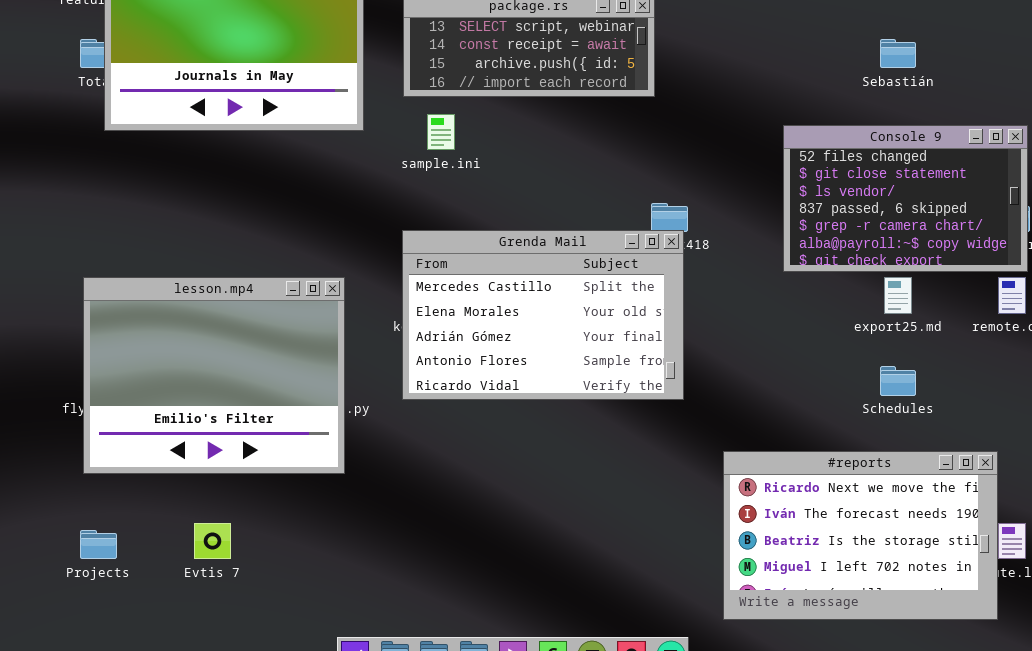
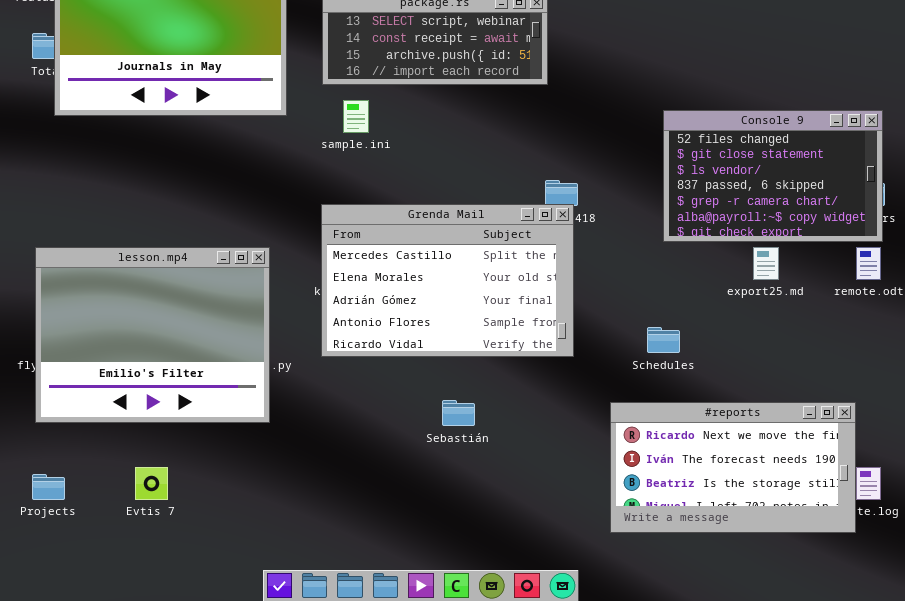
Sebastián: [880,39,916,68] -> [442,400,475,426], moved
Schedules: [880,366,916,396] -> [647,327,680,353], moved
#reports: [723,451,998,620] -> [610,402,856,533], resized

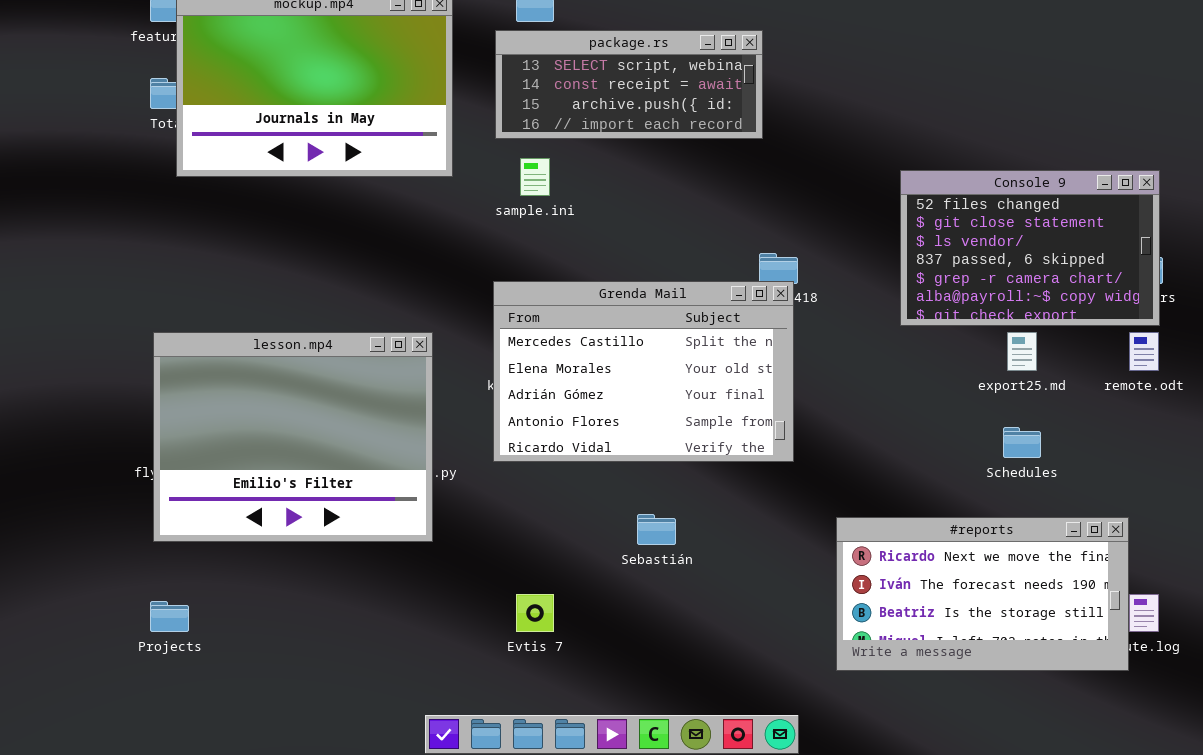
Schedules: [647,327,680,353] -> [1003,427,1041,458], moved
Evtis 7: [135,467,168,500] -> [516,594,554,632], moved

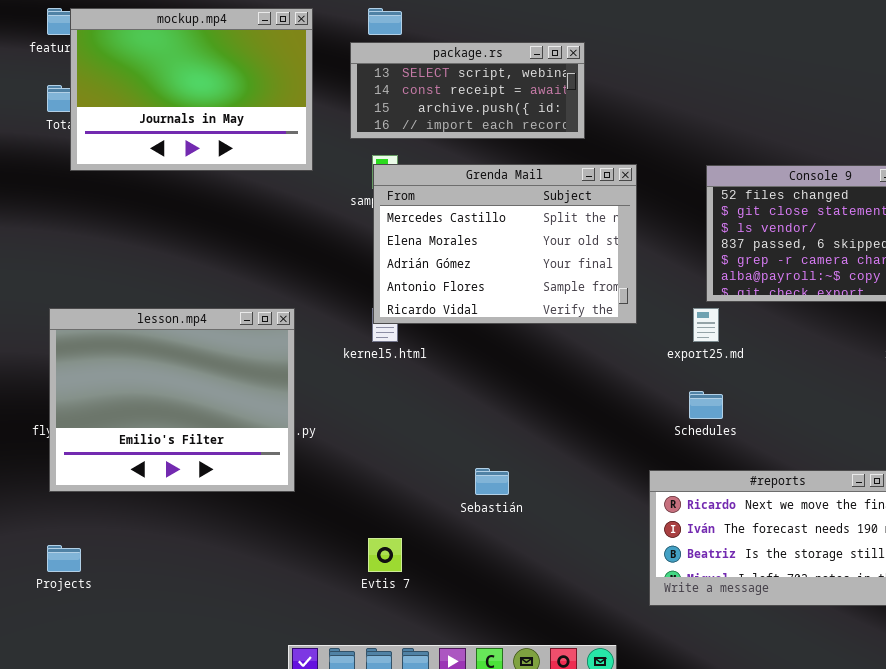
Grenda Mail: [493,281,794,462] -> [373,164,637,324], moved
export25.md: [1007,332,1037,371] -> [693,308,719,342], moved
Schedules: [1003,427,1041,458] -> [689,391,723,419], moved

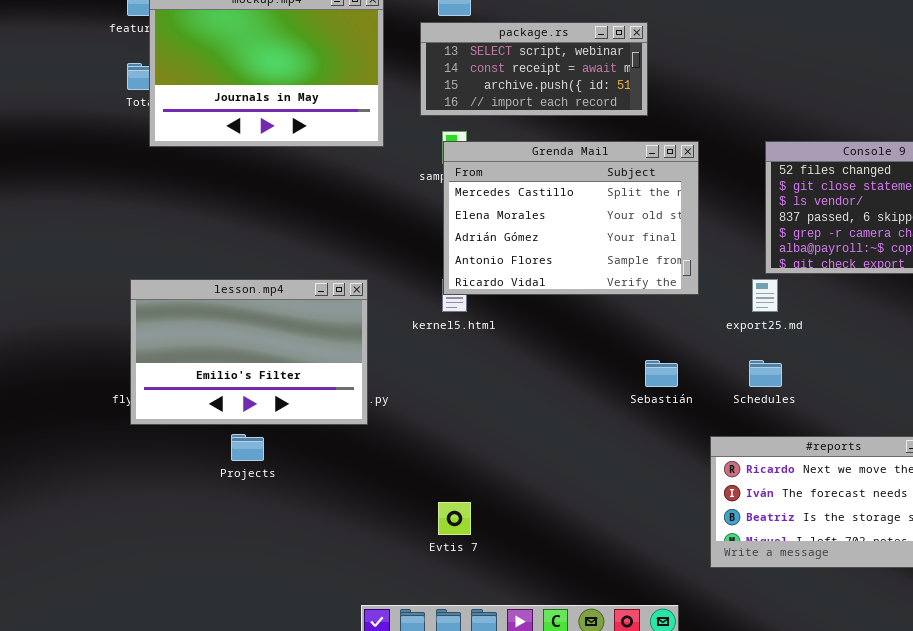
lesson.mp4: [49,308,295,492] -> [130,279,368,425], resized
Sebastián: [475,468,509,495] -> [645,360,678,387], moved
Projects: [47,545,81,572] -> [231,434,264,461], moved

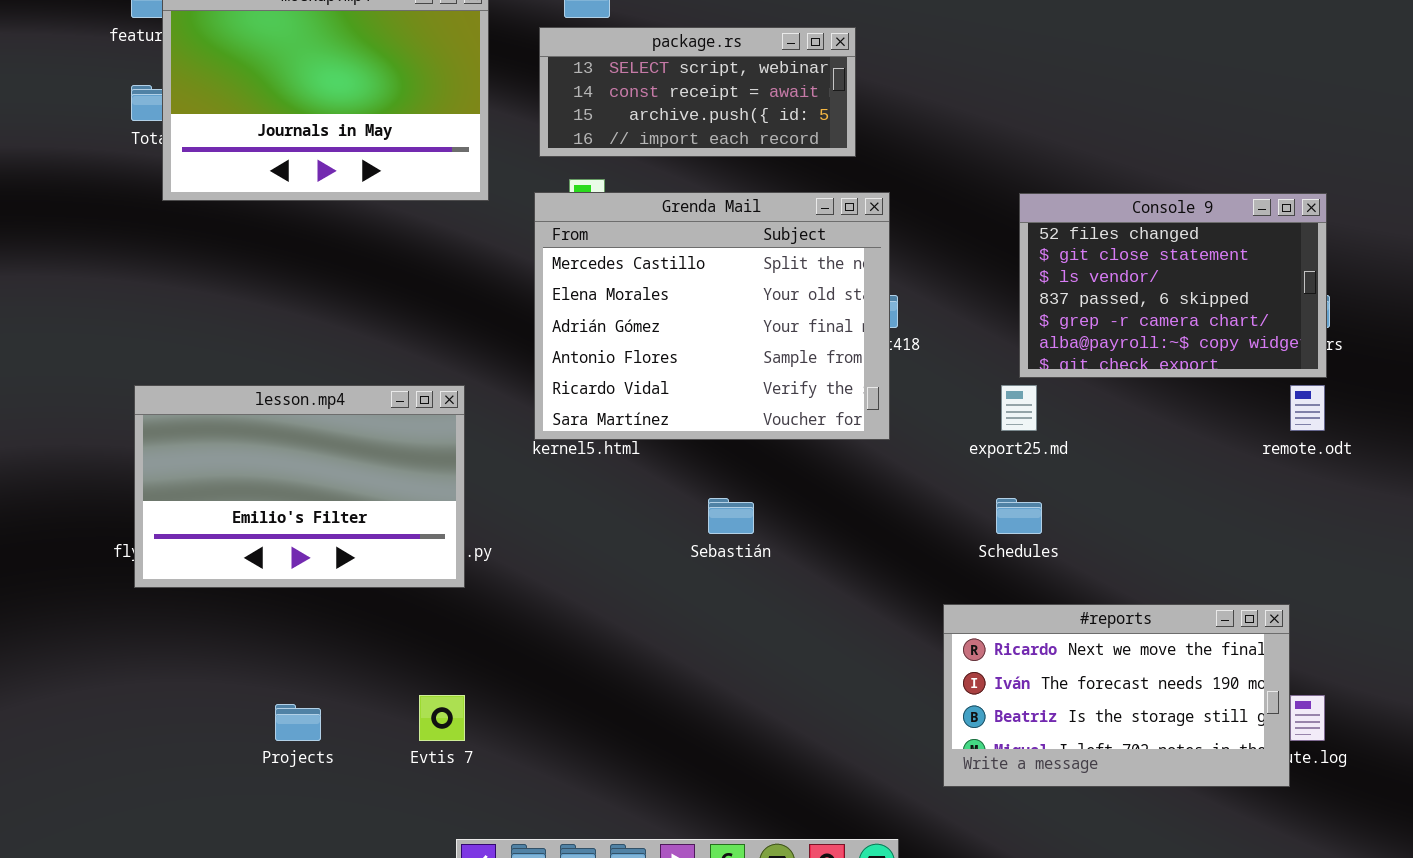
Grenda Mail: [443,141,699,295] -> [534,192,890,440], moved, resized
Sebastián: [645,360,678,387] -> [708,498,754,534], moved
Projects: [231,434,264,461] -> [275,704,321,741], moved
Evtis 7: [438,502,471,535] -> [419,695,465,741], moved

